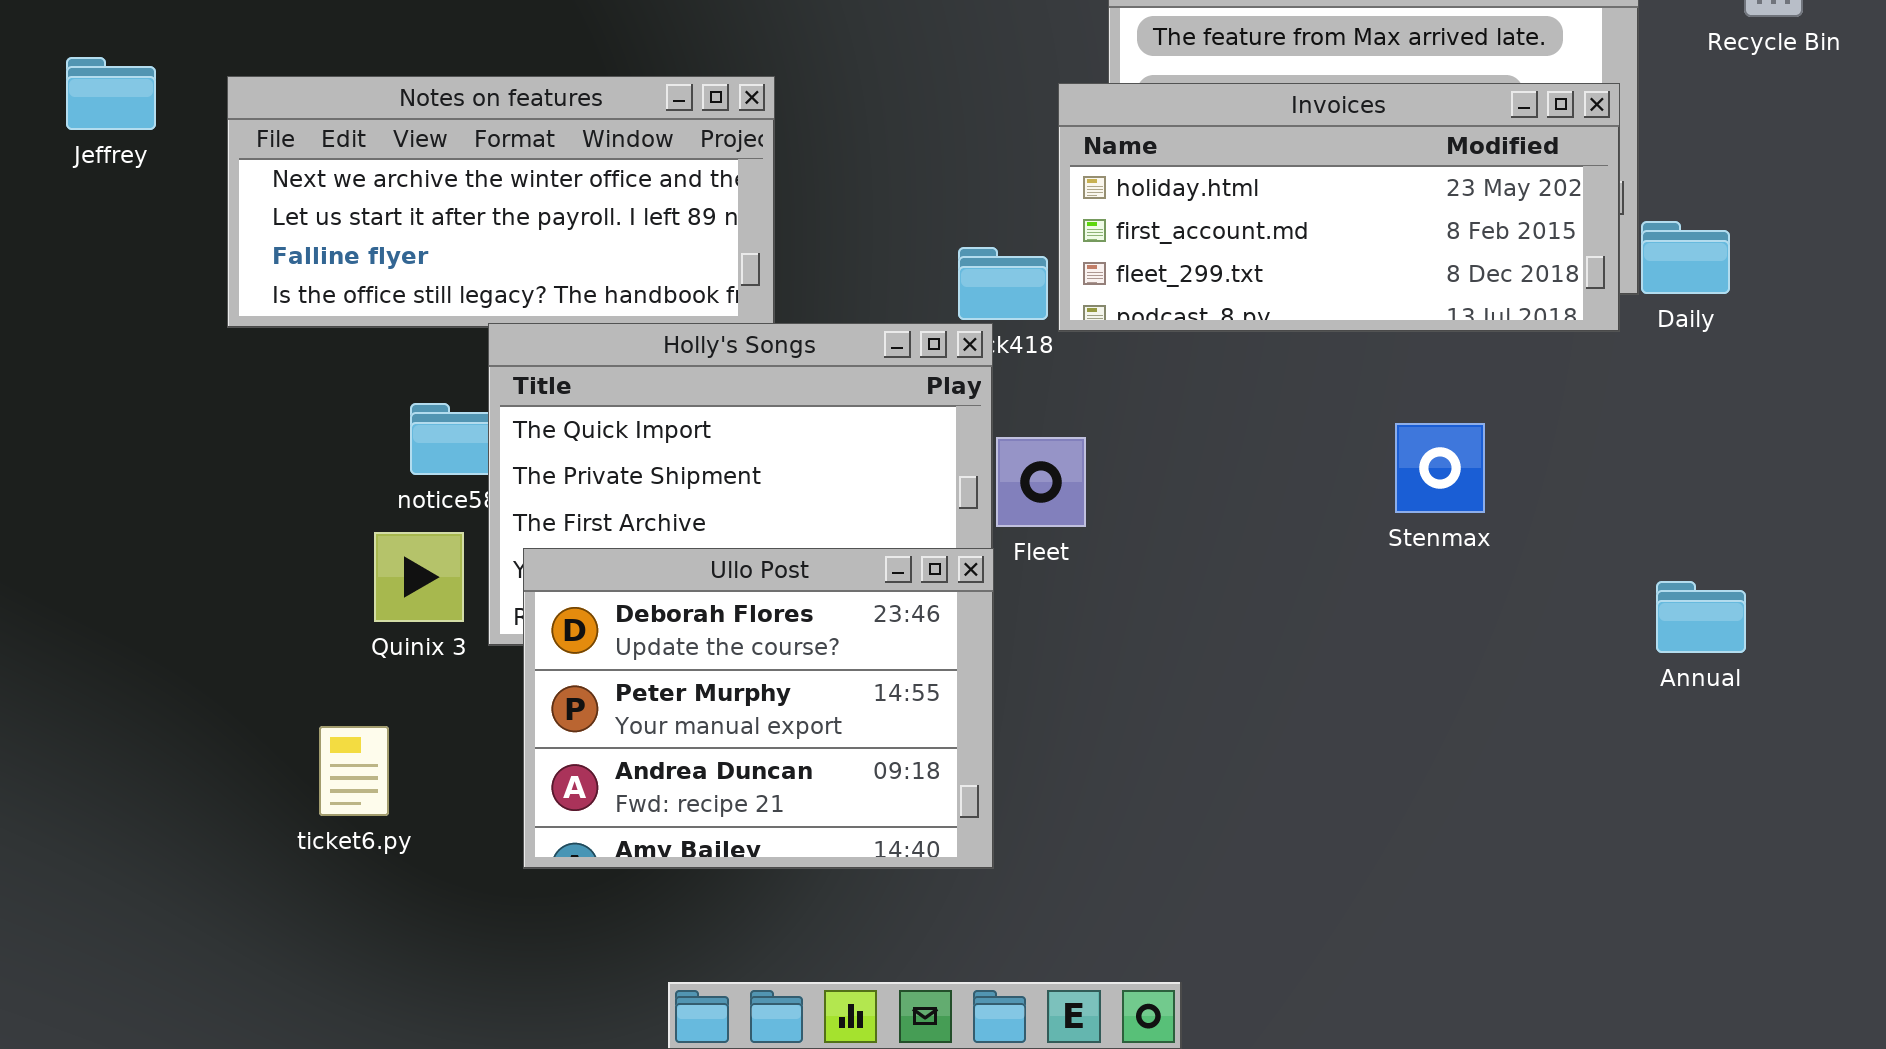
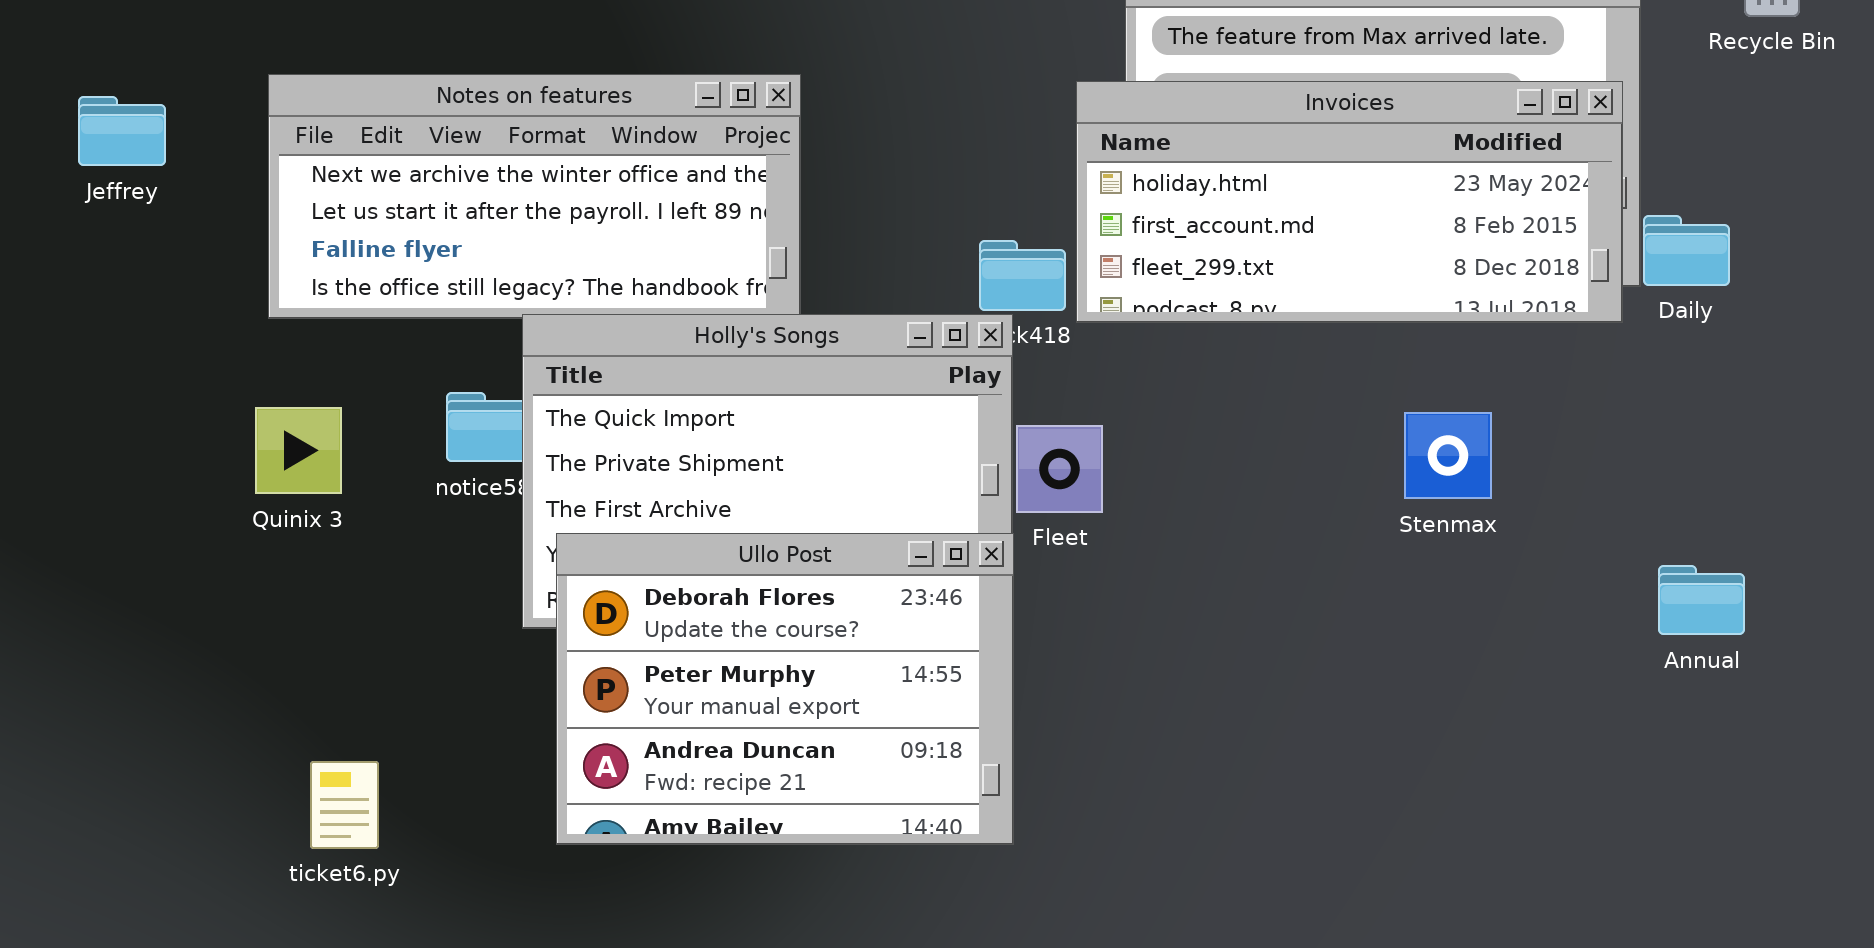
Jeffrey: [66,57,156,130] -> [78,96,166,166], moved
Quinix 3: [374,532,464,622] -> [255,407,342,494], moved
ticket6.py: [319,726,389,816] -> [310,761,379,849], moved

